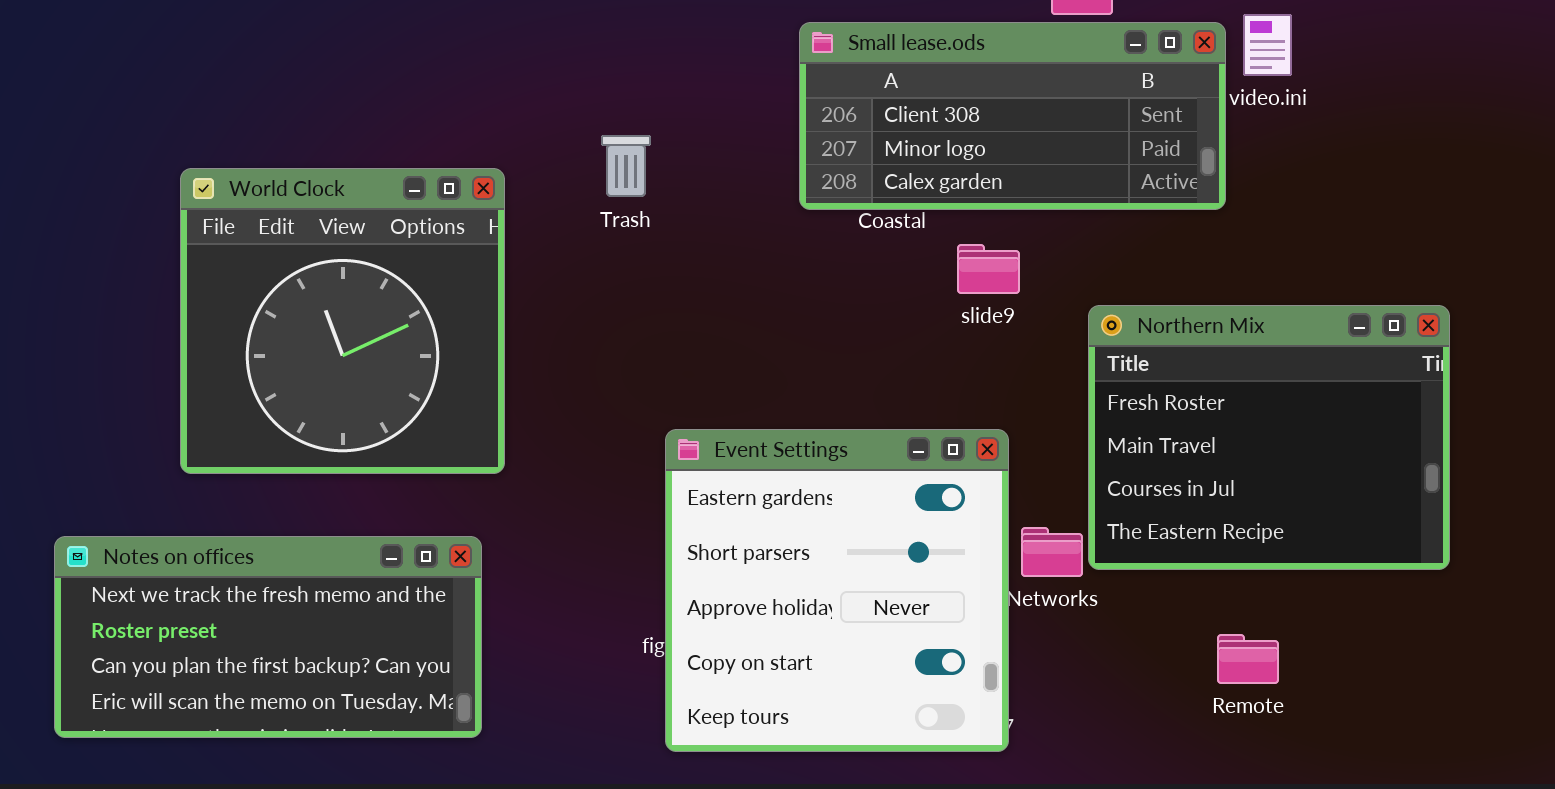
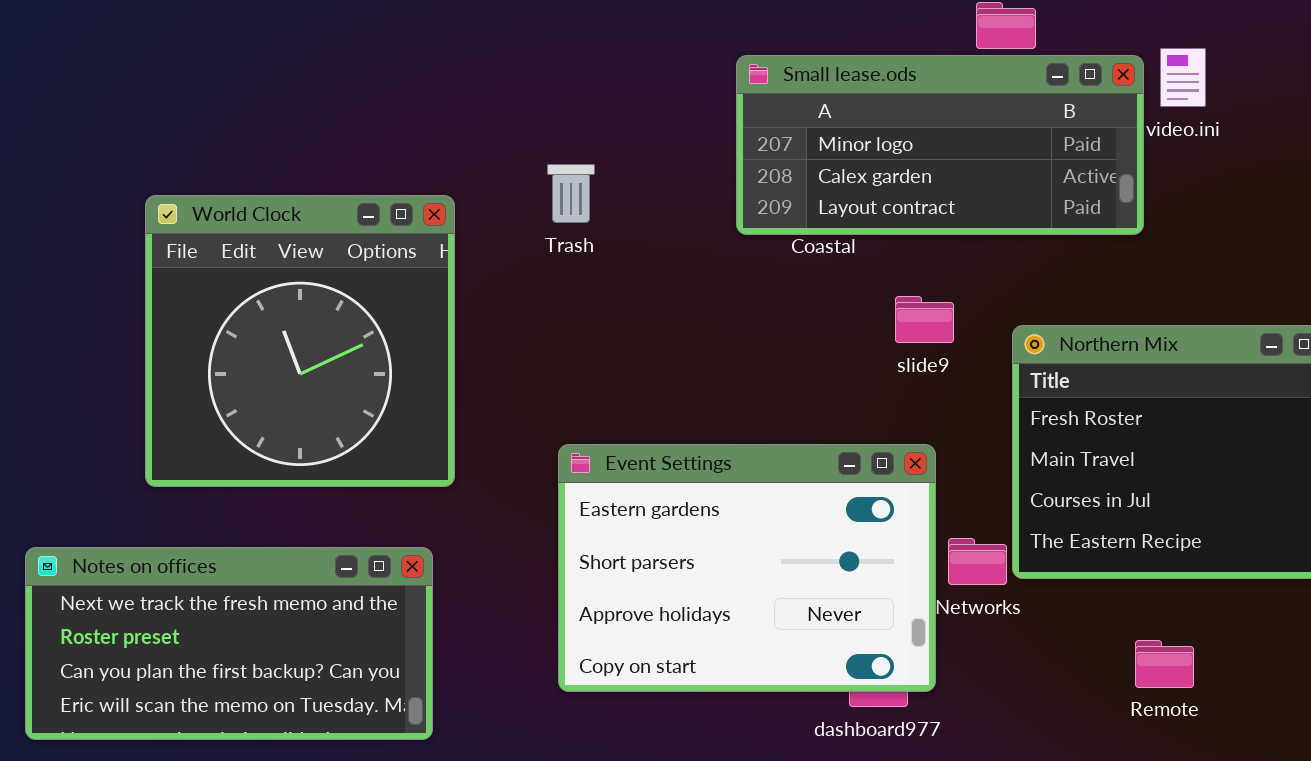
Small lease.ods: [799,22,1226,210] -> [736,55,1144,235], scrolled down 1 row
slide9: [957,244,1020,294] -> [895,296,954,343], moved
Event Settings: [665,429,1009,752] -> [558,444,936,692], resized

